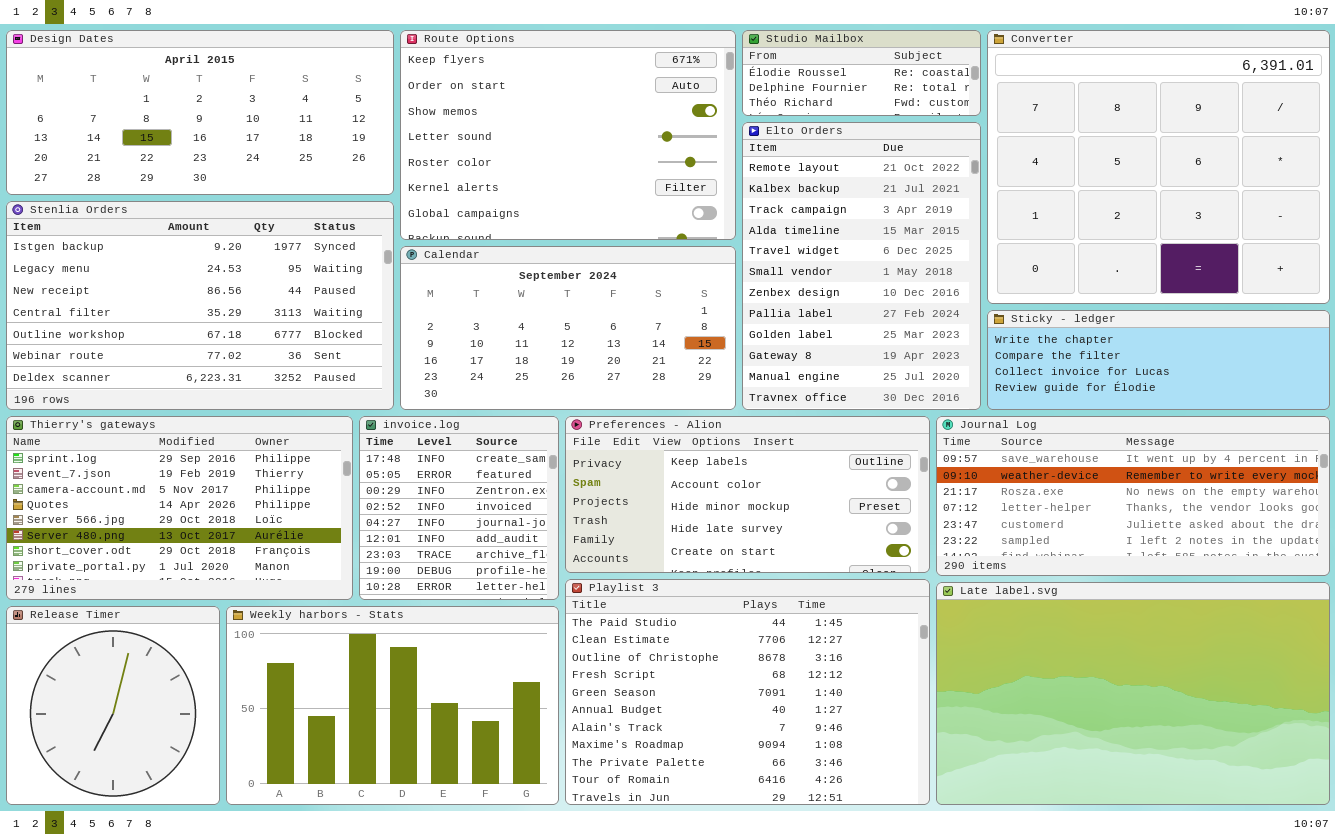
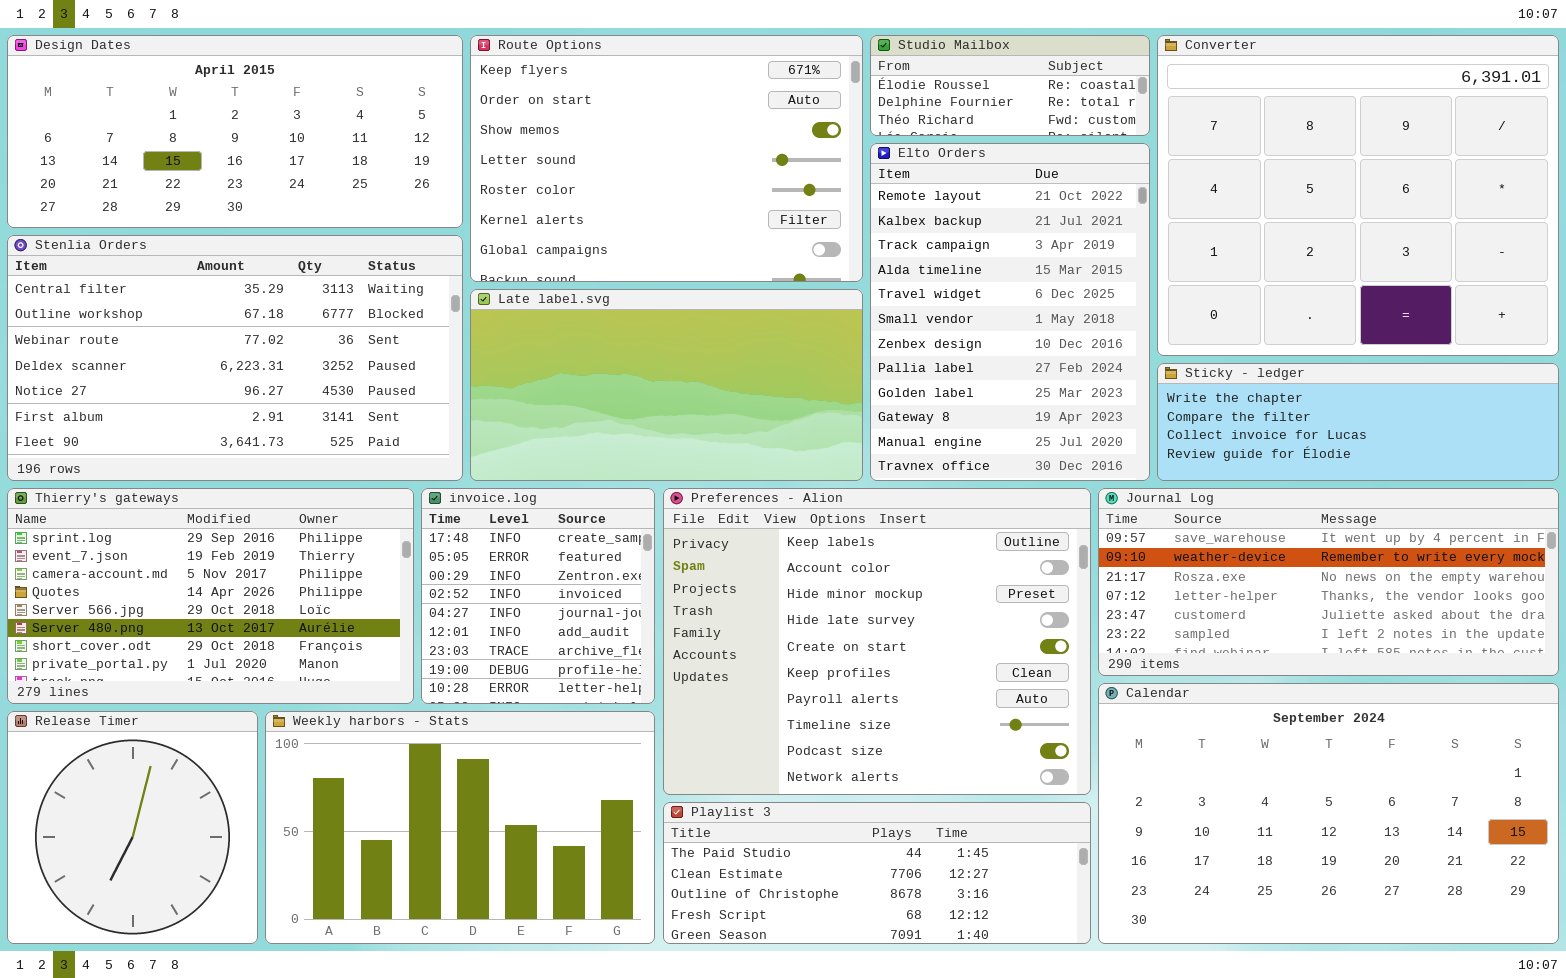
Stenlia Orders: [6,201,394,410] -> [7,235,463,481], scrolled down 3 rows
Calendar: [400,246,736,410] -> [1098,683,1559,944], moved, resized
Preferences - Alion: [565,416,930,573] -> [663,488,1091,795], resized
Playlist 3: [565,579,930,805] -> [663,802,1091,944], resized
Late label.svg: [936,582,1330,805] -> [470,289,863,481], moved, resized

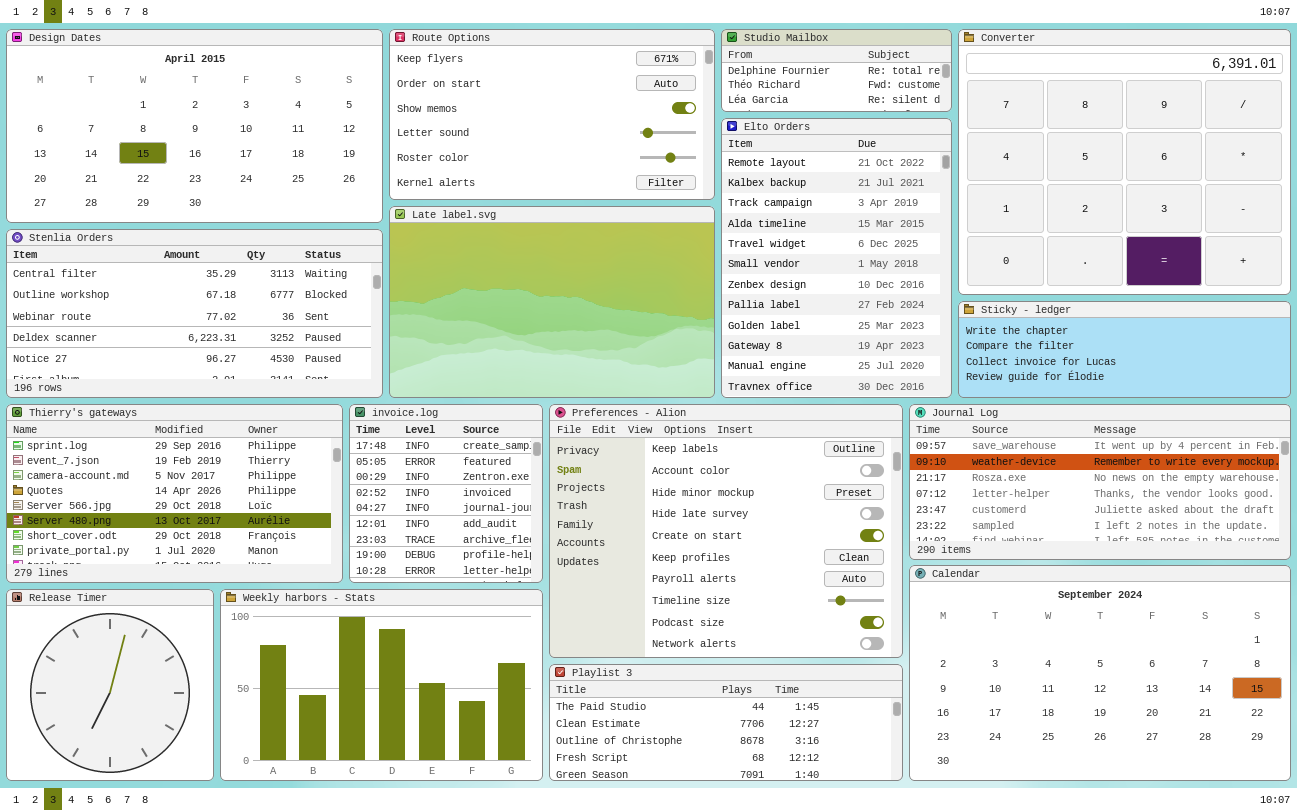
Design Dates: [7,35,463,228] -> [6,29,383,223], resized
Route Options: [470,35,863,282] -> [389,29,715,200], resized
Studio Mailbox: [870,35,1150,136] -> [721,29,952,112], scrolled down 1 row
Stenlia Orders: [7,235,463,481] -> [6,229,383,398], resized
Late label.svg: [470,289,863,481] -> [389,206,715,398], resized

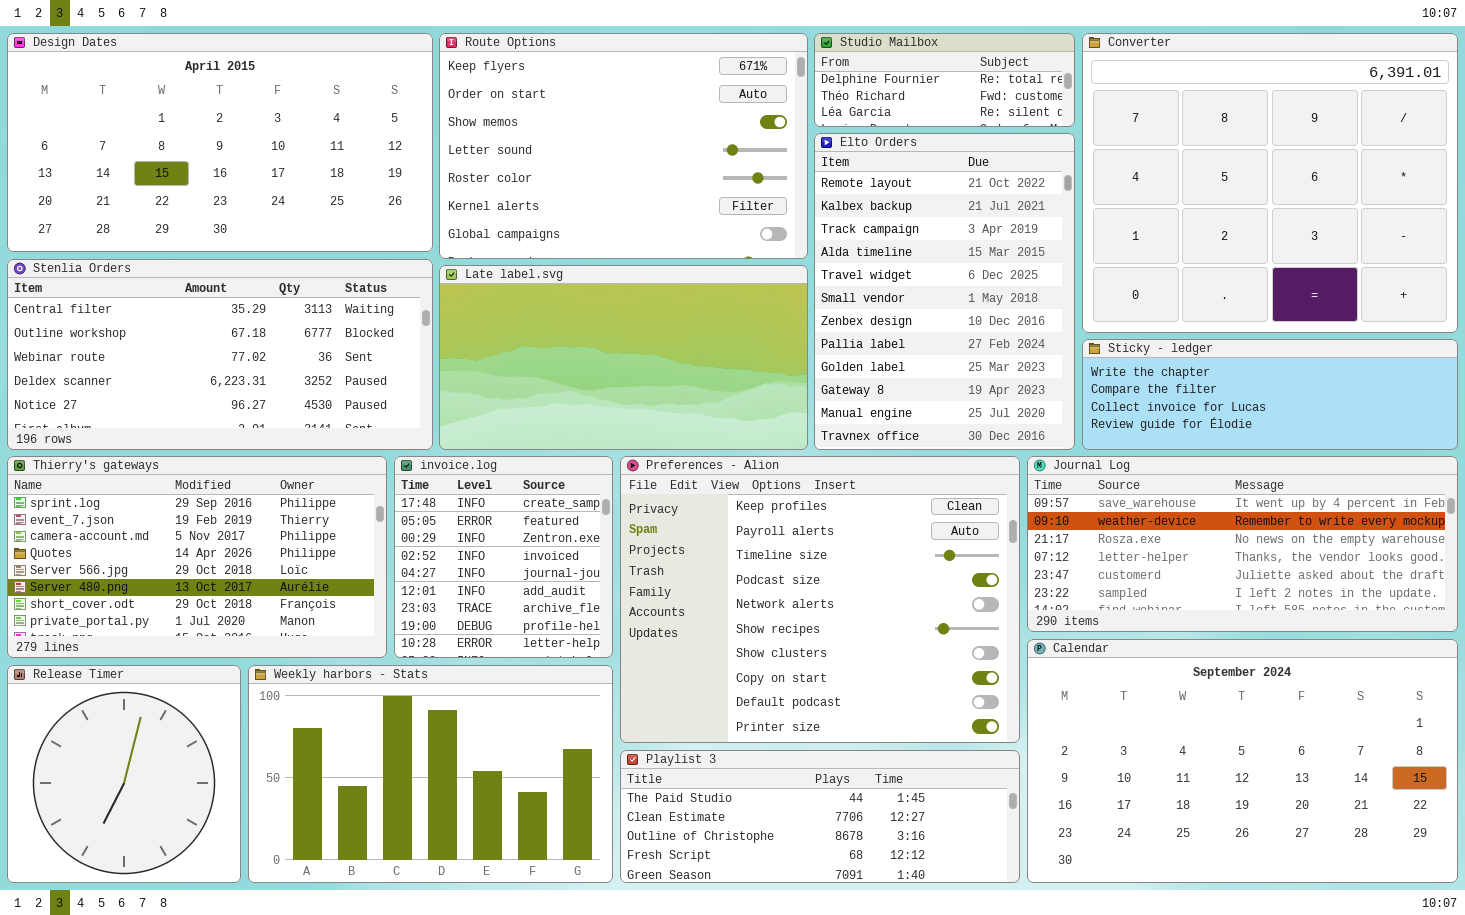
Route Options: [389,29,715,200] -> [439,33,808,259], resized
Late label.svg: [389,206,715,398] -> [439,265,808,450], resized
Preferences - Alion: [549,404,903,658] -> [620,456,1020,743], scrolled down 5 rows

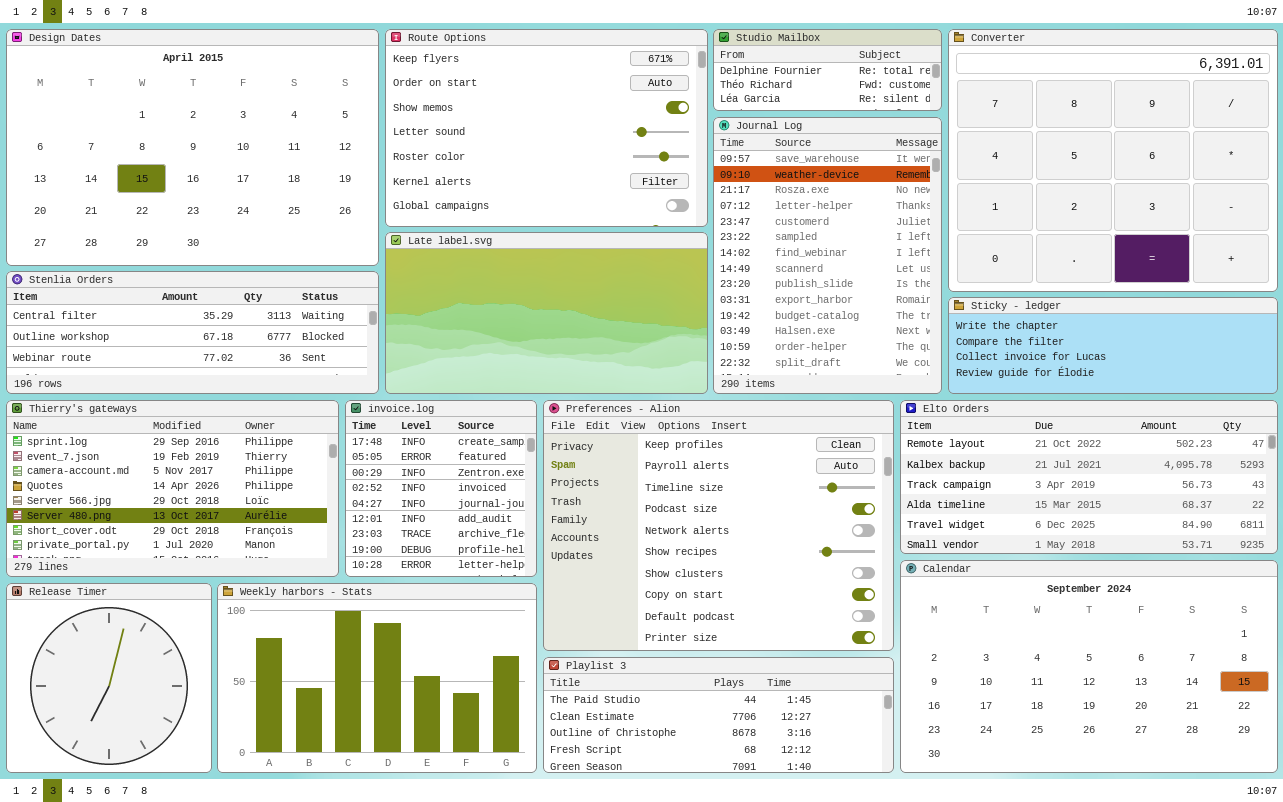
Design Dates: [7,33,433,252] -> [6,29,379,266], resized
Elto Orders: [814,133,1075,450] -> [900,400,1278,554], moved, resized
Stenlia Orders: [7,259,433,450] -> [6,271,379,394], resized
Journal Log: [1027,456,1458,632] -> [713,117,942,394], moved, resized

